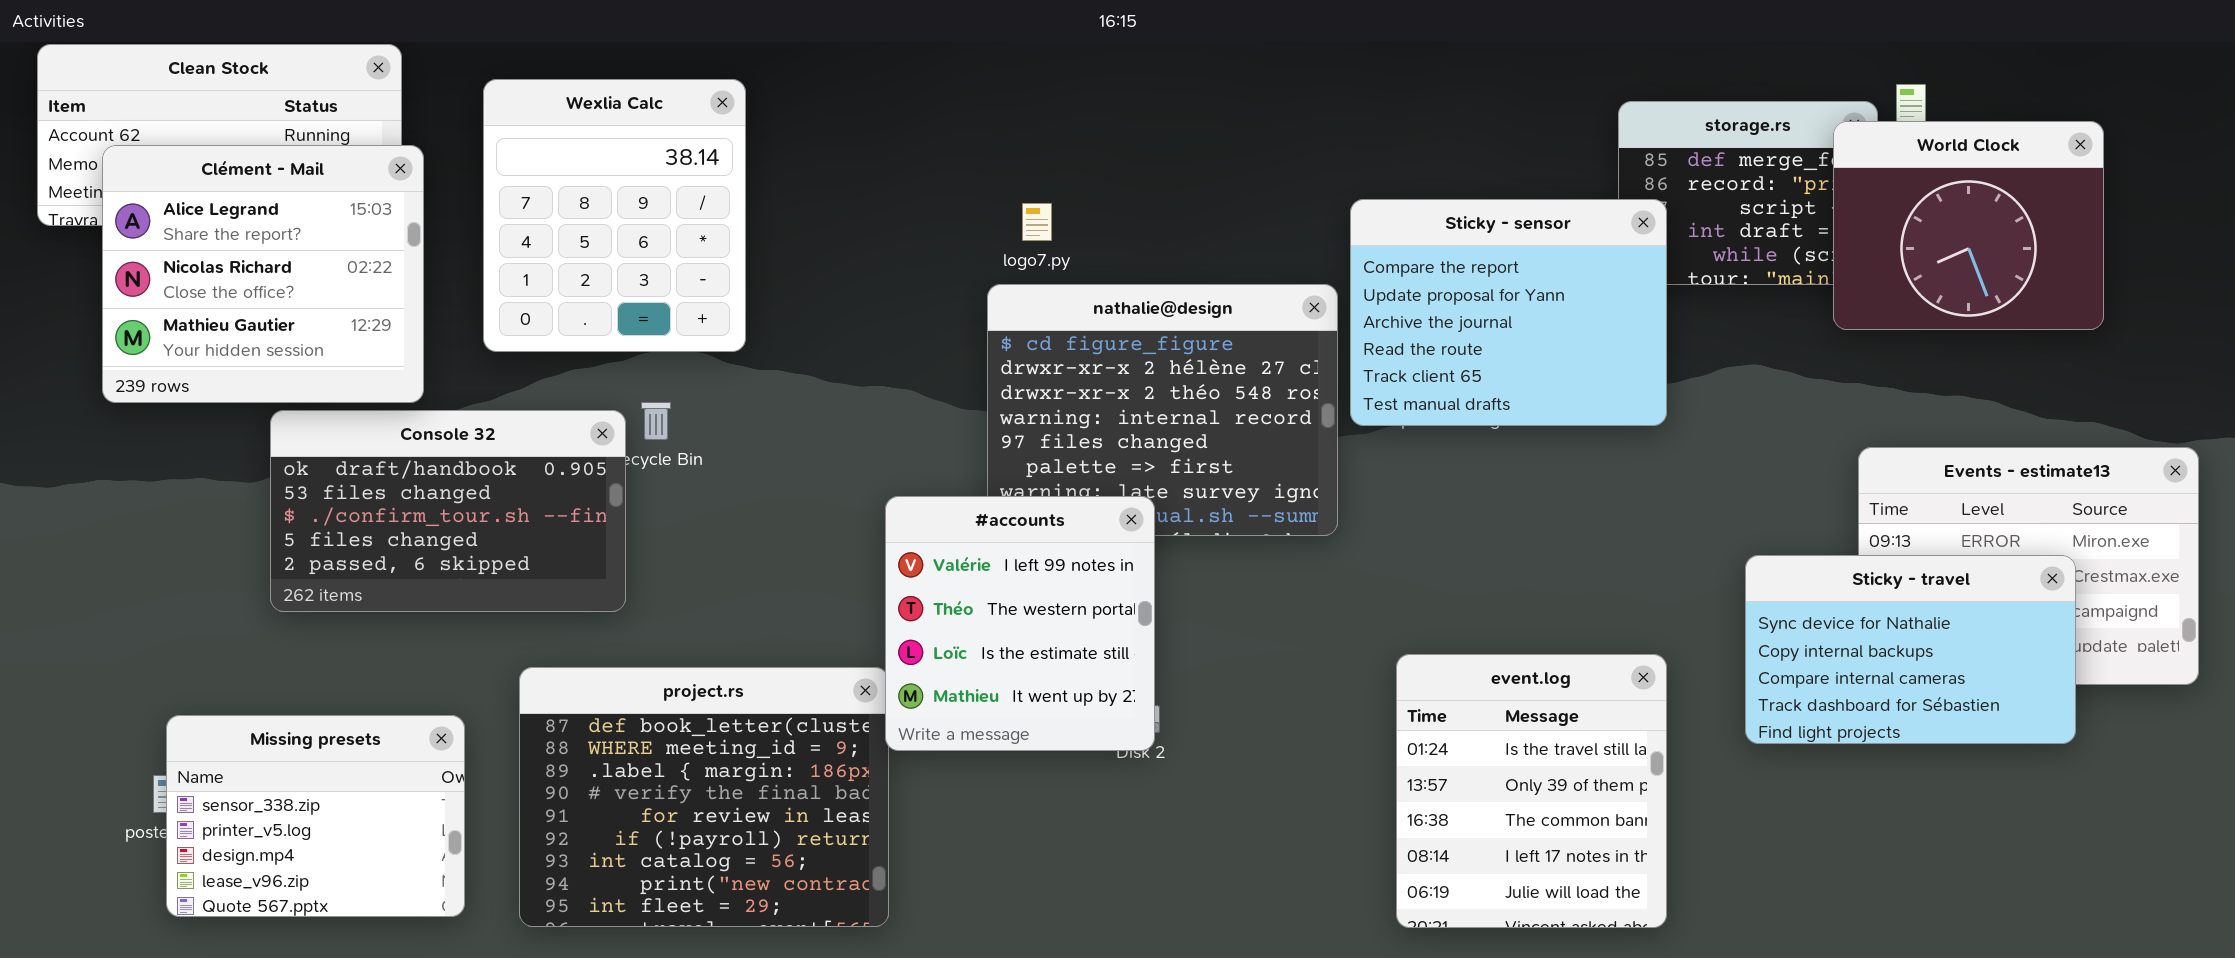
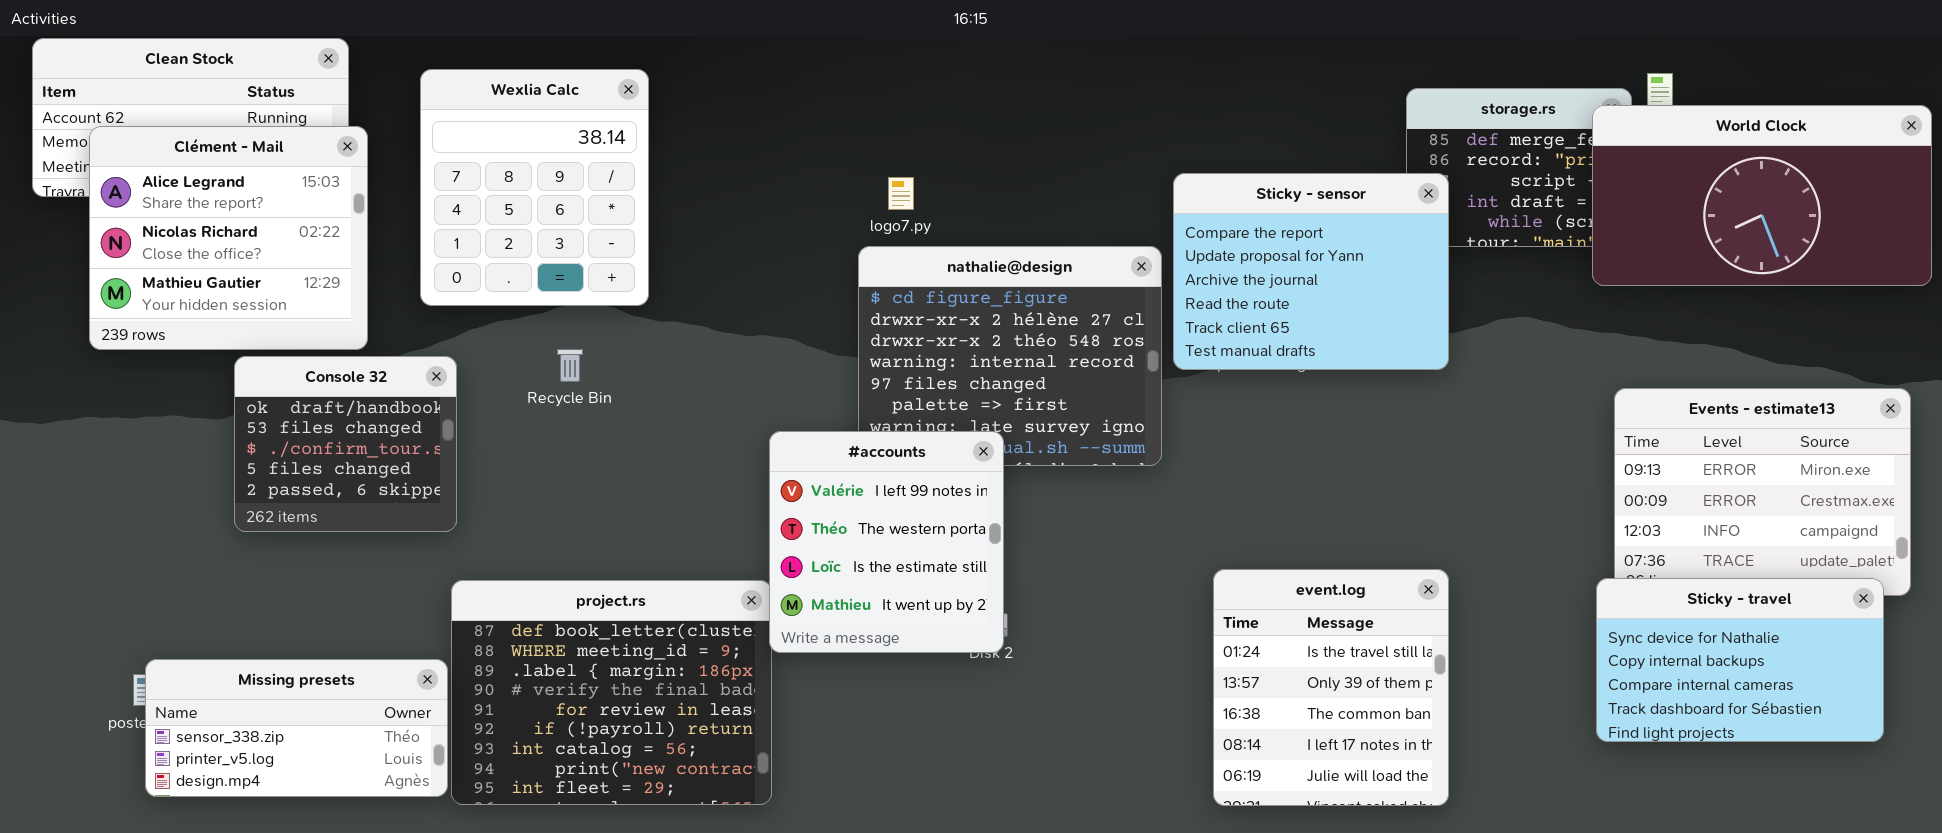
World Clock: [1833,121,2104,330] -> [1592,105,1932,286], resized
Console 32: [270,410,626,612] -> [234,356,457,532], resized
Sticky - travel: [1745,555,2076,744] -> [1596,578,1884,742], moved
Missing presets: [166,715,465,917] -> [145,659,448,797], resized

